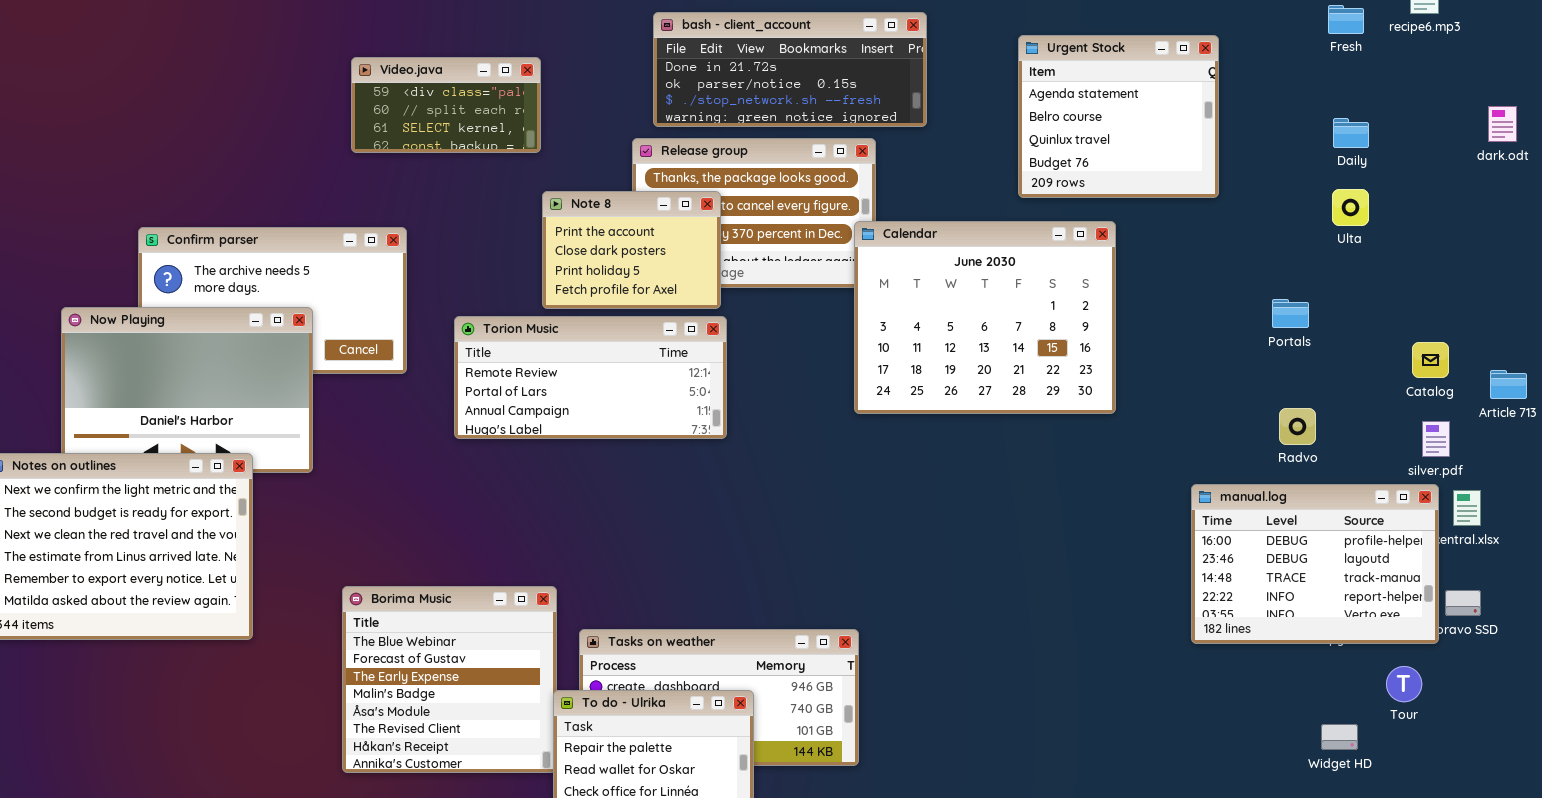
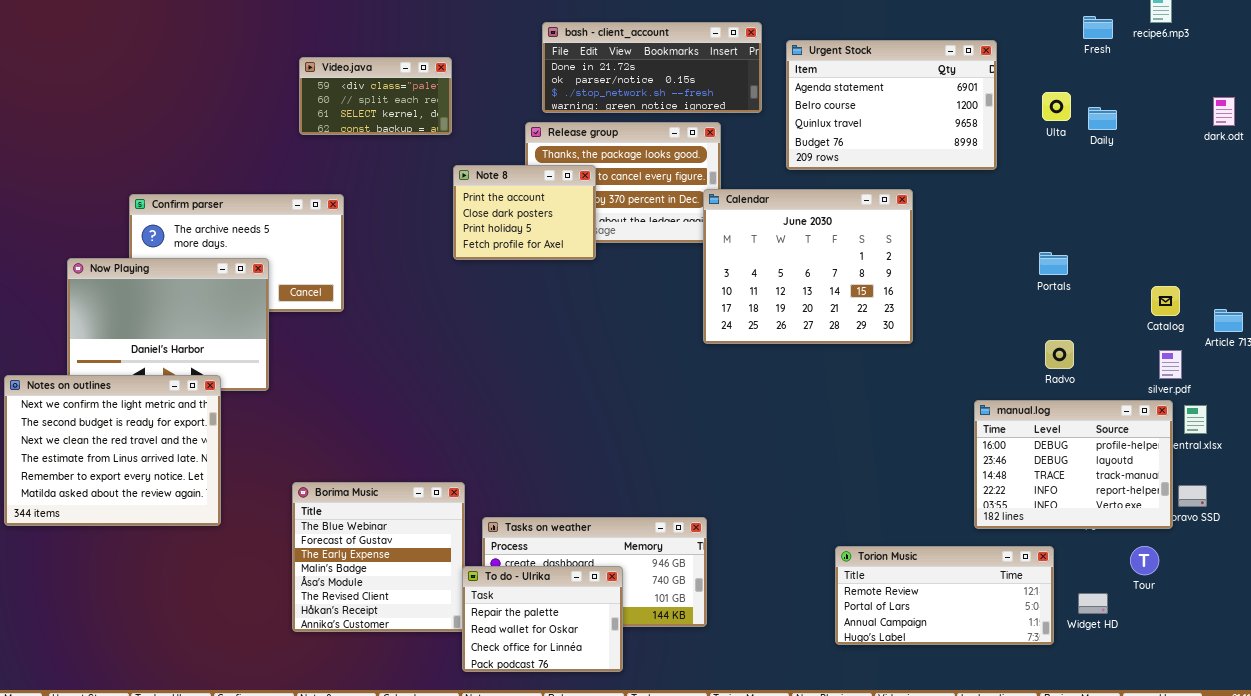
Urgent Stock: [1018,35,1219,198] -> [786,40,997,170], resized
Ulta: [1332,189,1369,226] -> [1042,92,1071,121], moved
Torion Music: [454,316,727,439] -> [835,546,1054,645], moved

